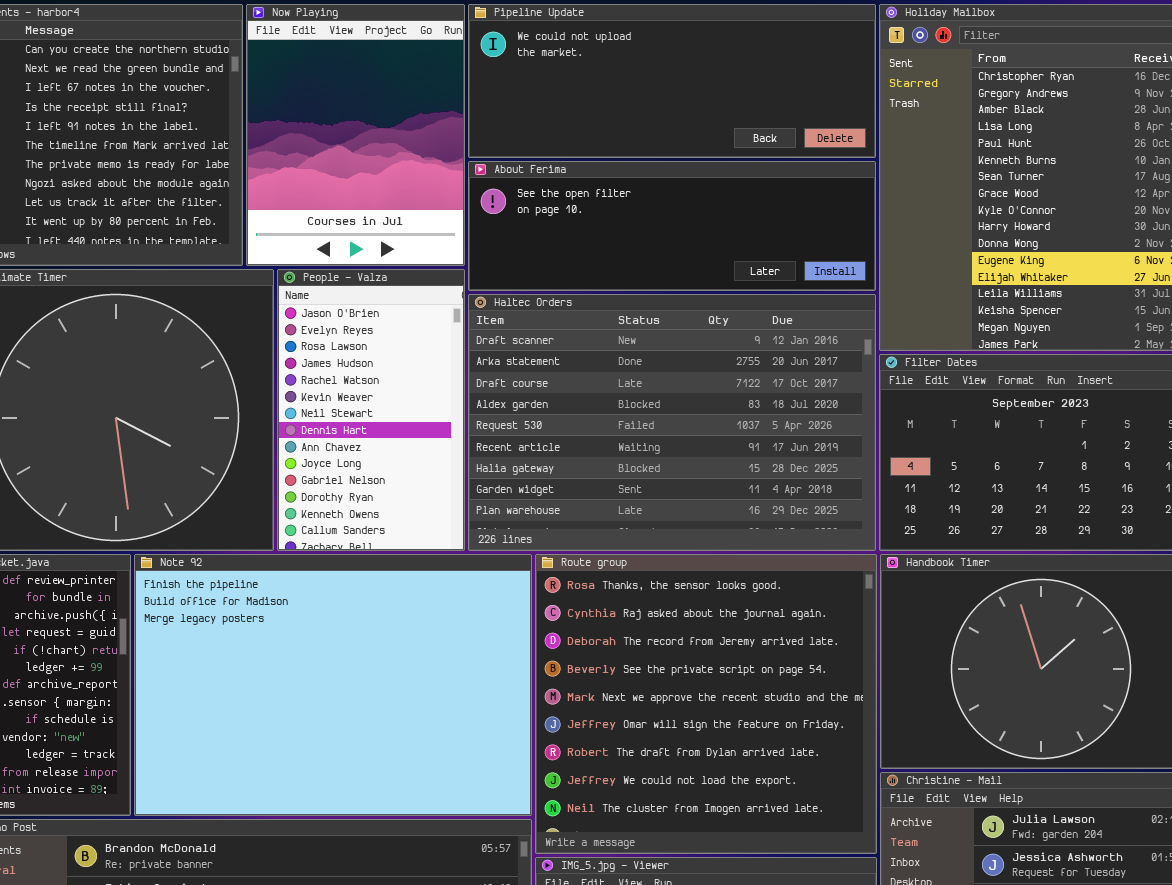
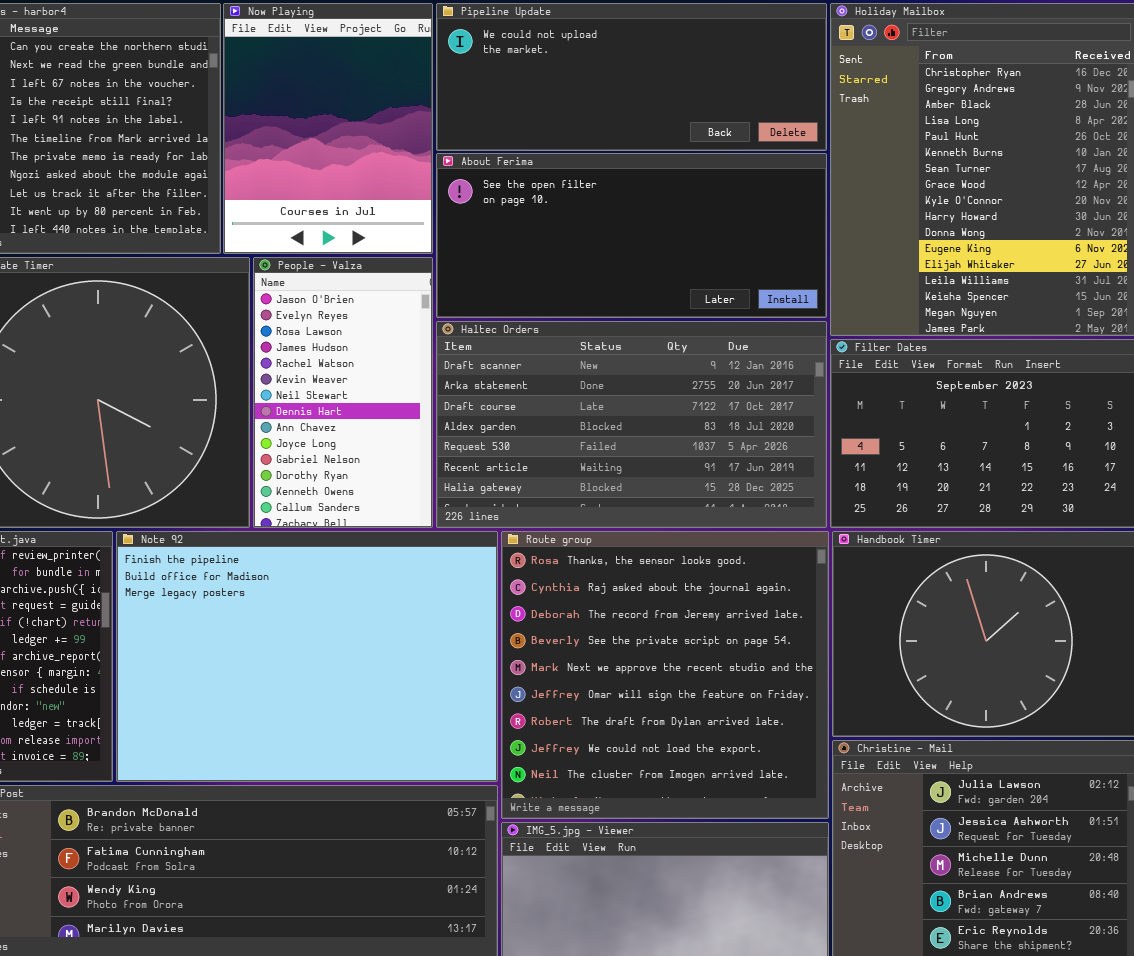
About Ferima: [468,161,876,291] -> [436,153,827,318], resized
Haltec Orders: [468,294,876,551] -> [436,321,827,528], resized

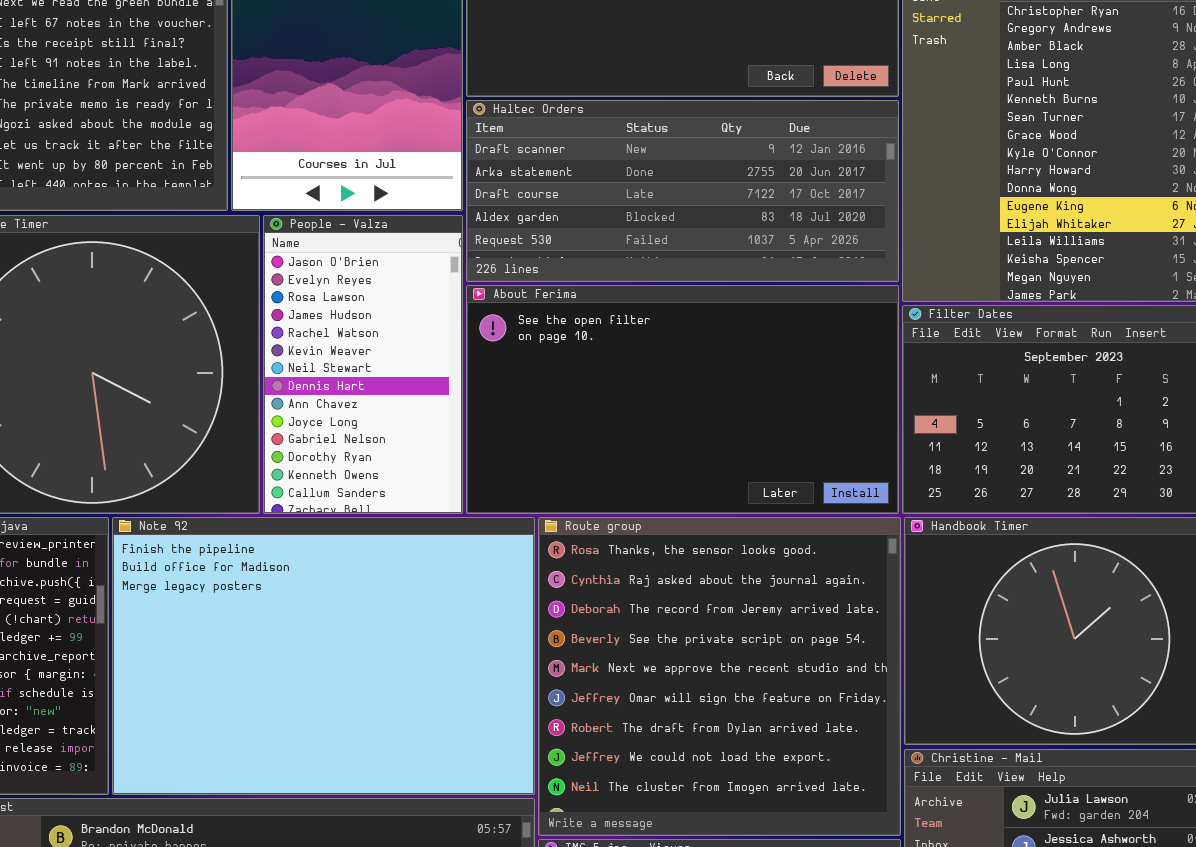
About Ferima: [436,153,827,318] -> [466,285,899,514], moved, resized
Haltec Orders: [436,321,827,528] -> [466,100,899,282], moved, resized

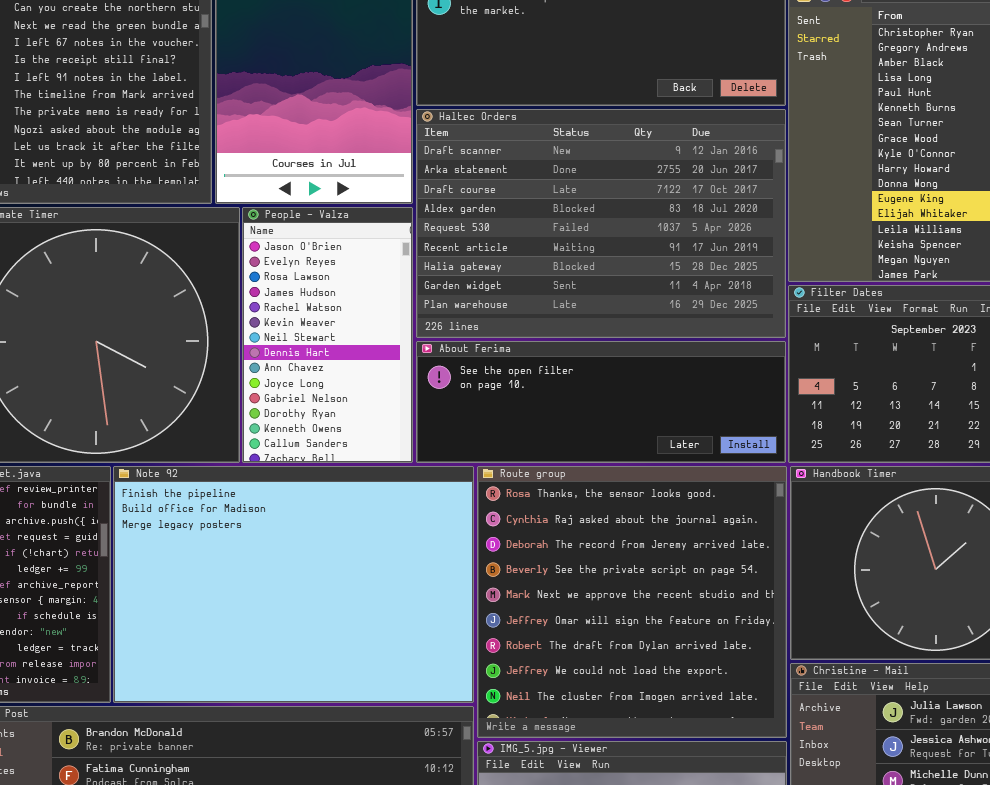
Haltec Orders: [466,100,899,282] -> [416,109,786,338], resized
About Ferima: [466,285,899,514] -> [416,341,786,463], resized

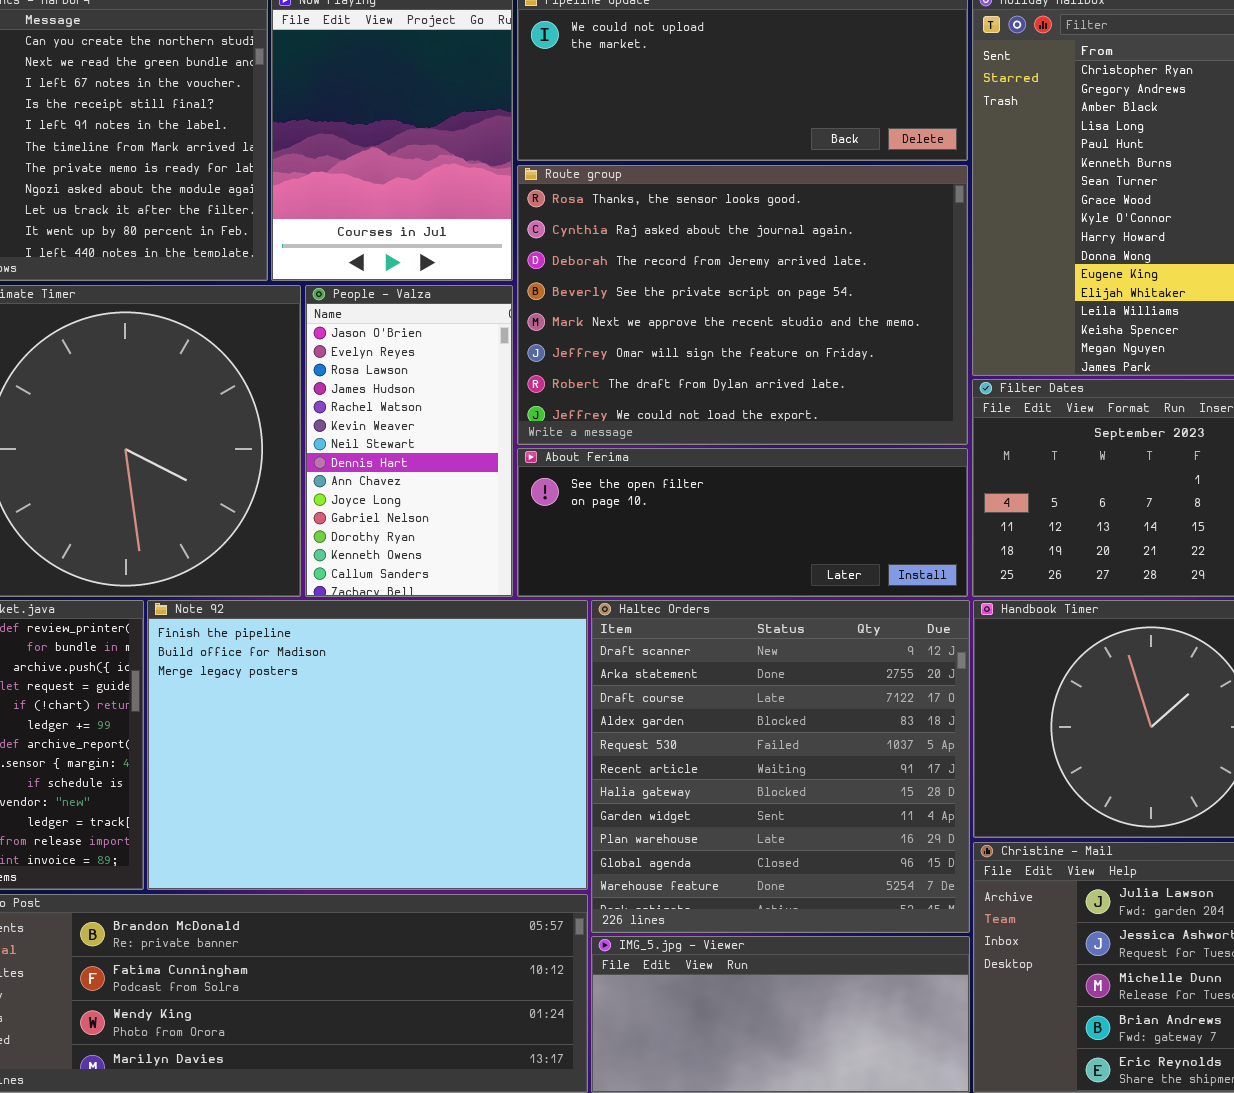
Haltec Orders: [416,109,786,338] -> [591,600,970,933], moved, resized
Route group: [477,466,787,738] -> [517,165,968,445], moved, resized

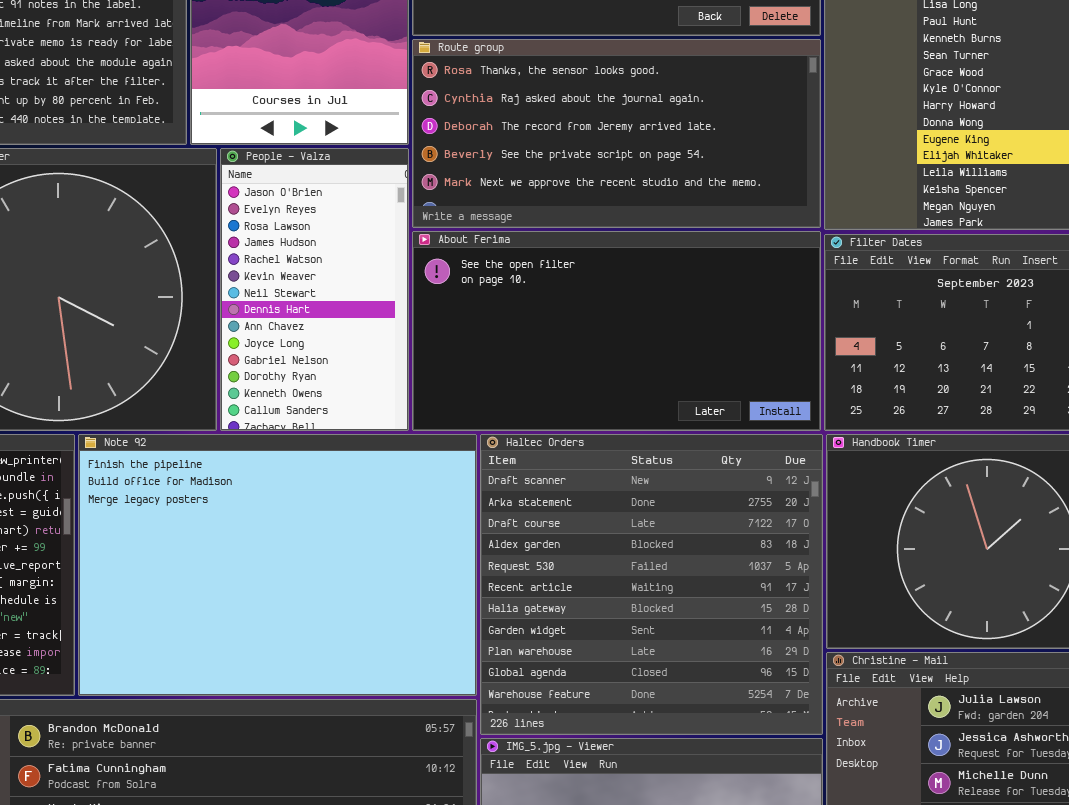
Route group: [517,165,968,445] -> [412,39,821,228], resized
About Ferima: [517,448,968,597] -> [412,231,821,431], resized

